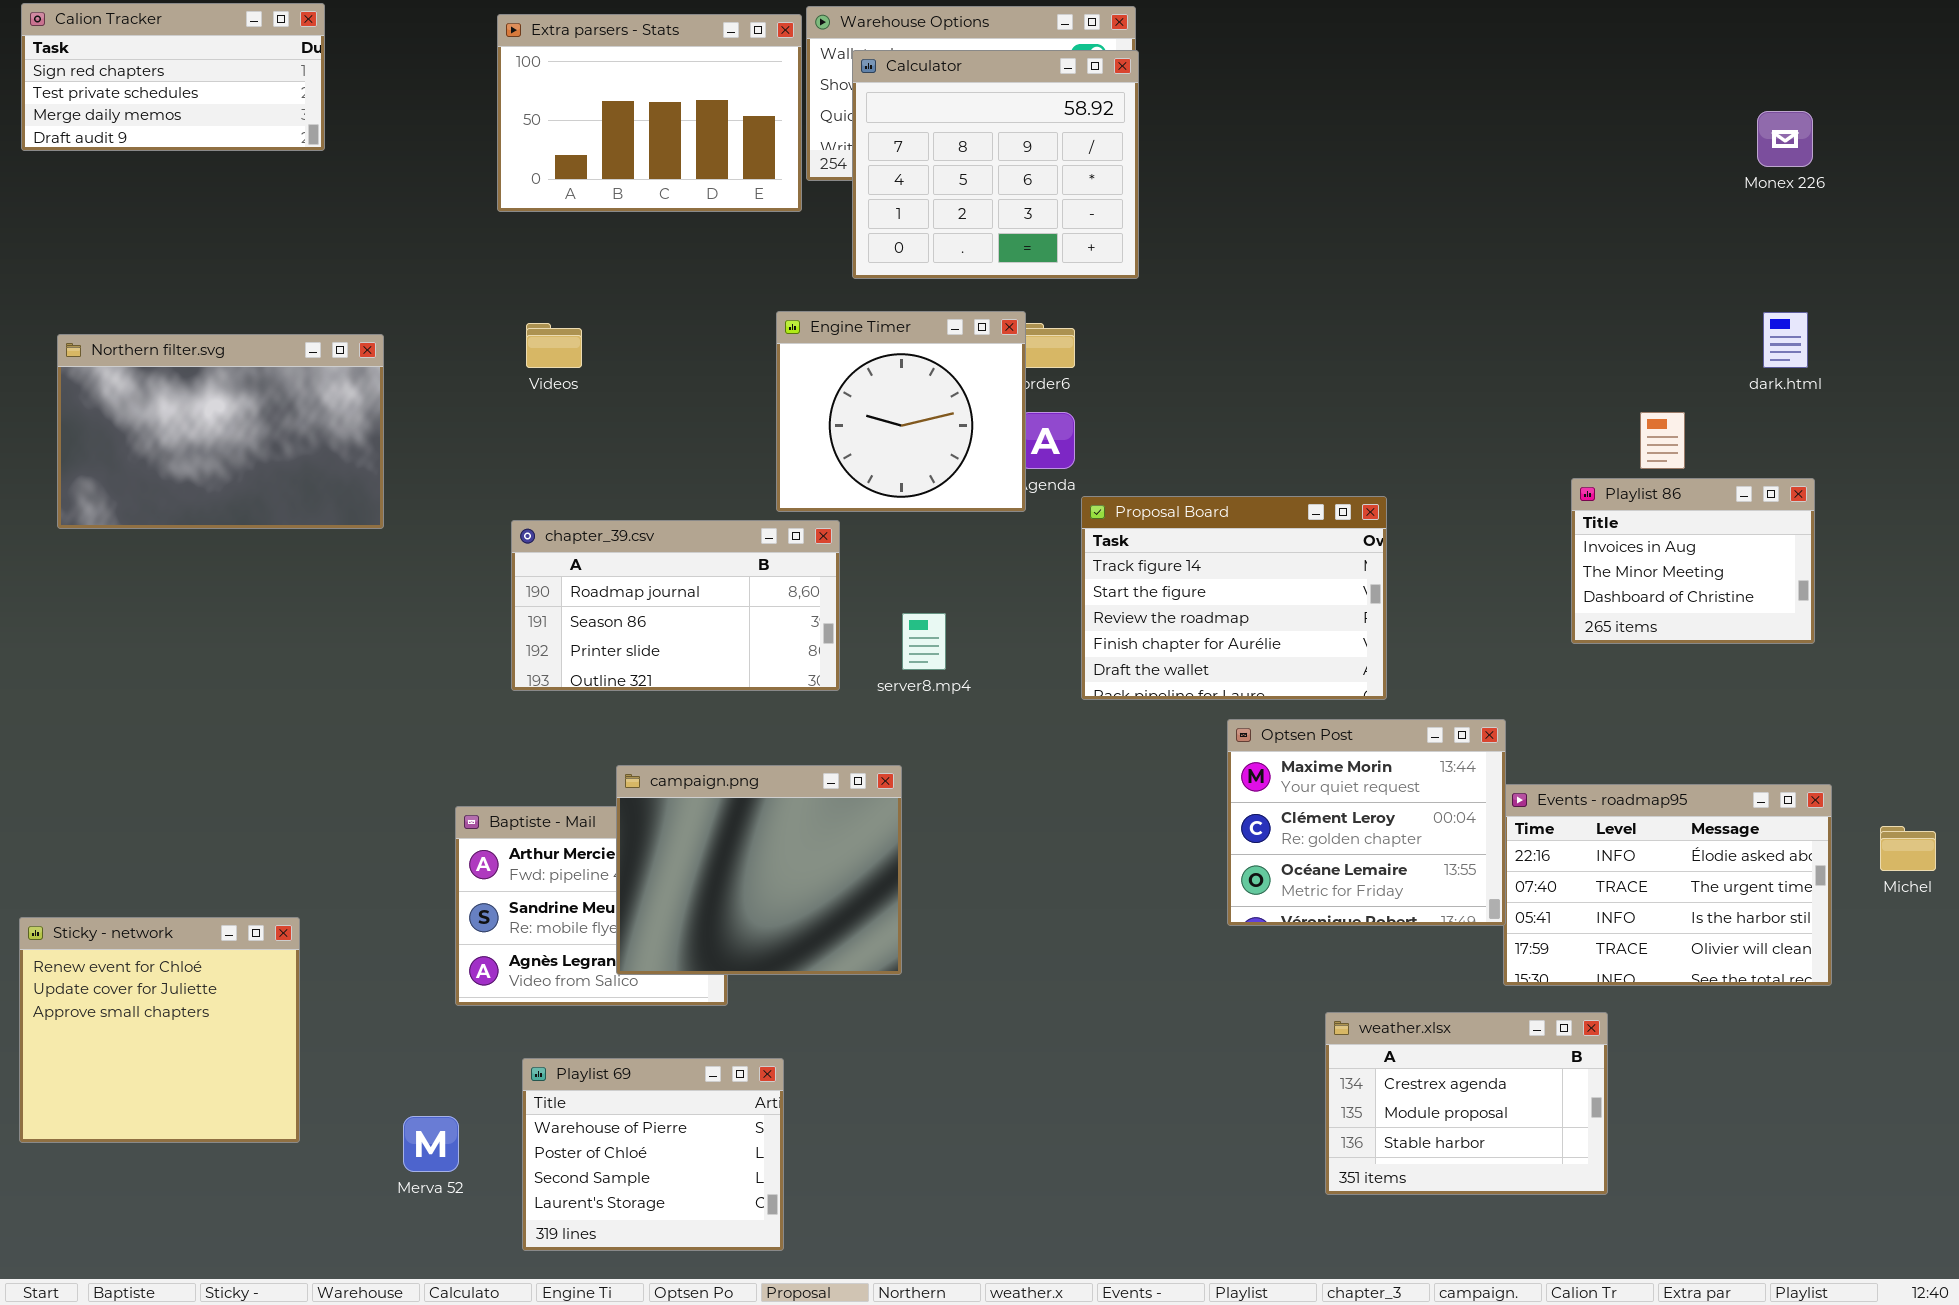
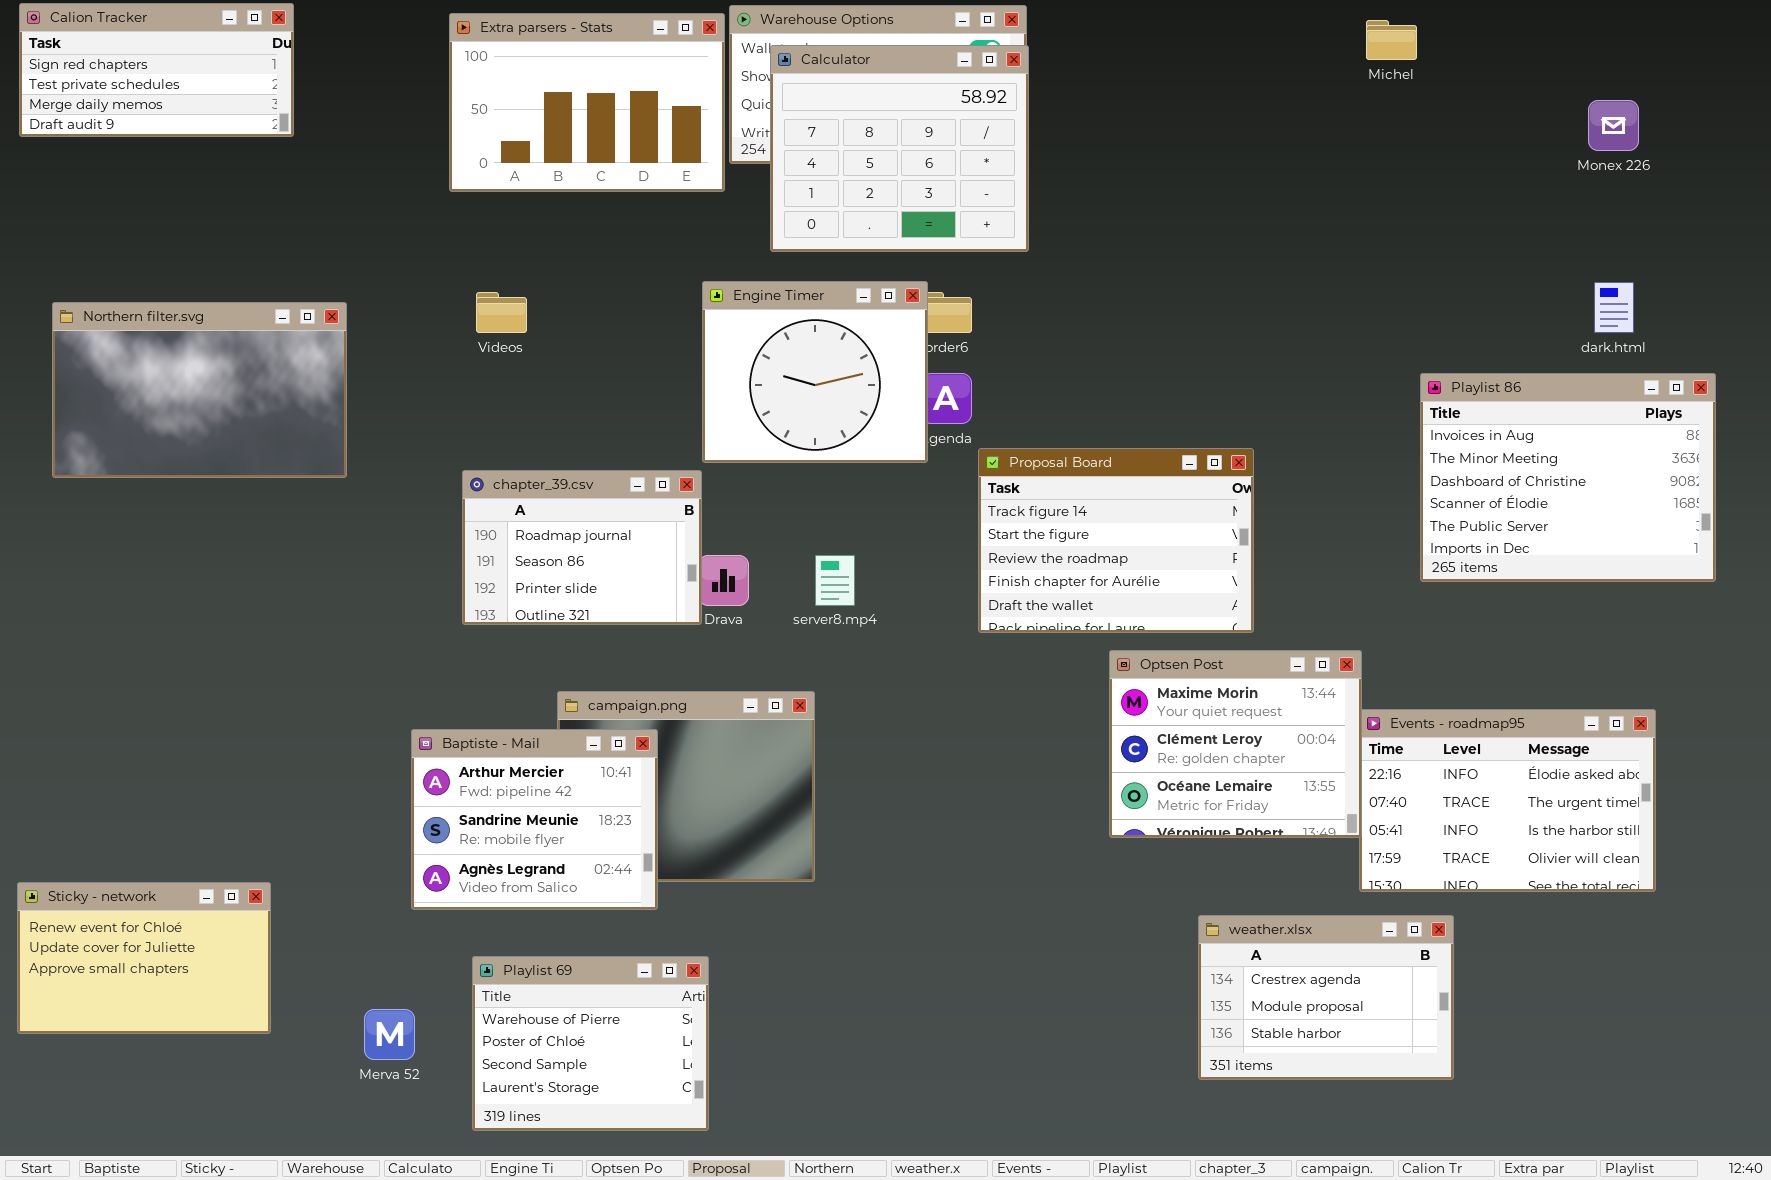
Playlist 86: [1571,478,1815,644] -> [1420,373,1716,582], resized
chapter_39.csv: [511,520,840,691] -> [462,470,702,625], resized
Baptiste - Mail: [455,806,728,1006] -> [411,729,658,910], raised
Michel: [1880,826,1936,871] -> [1366,20,1417,60], moved
Sticky - network: [19,917,300,1143] -> [17,882,271,1034], resized

